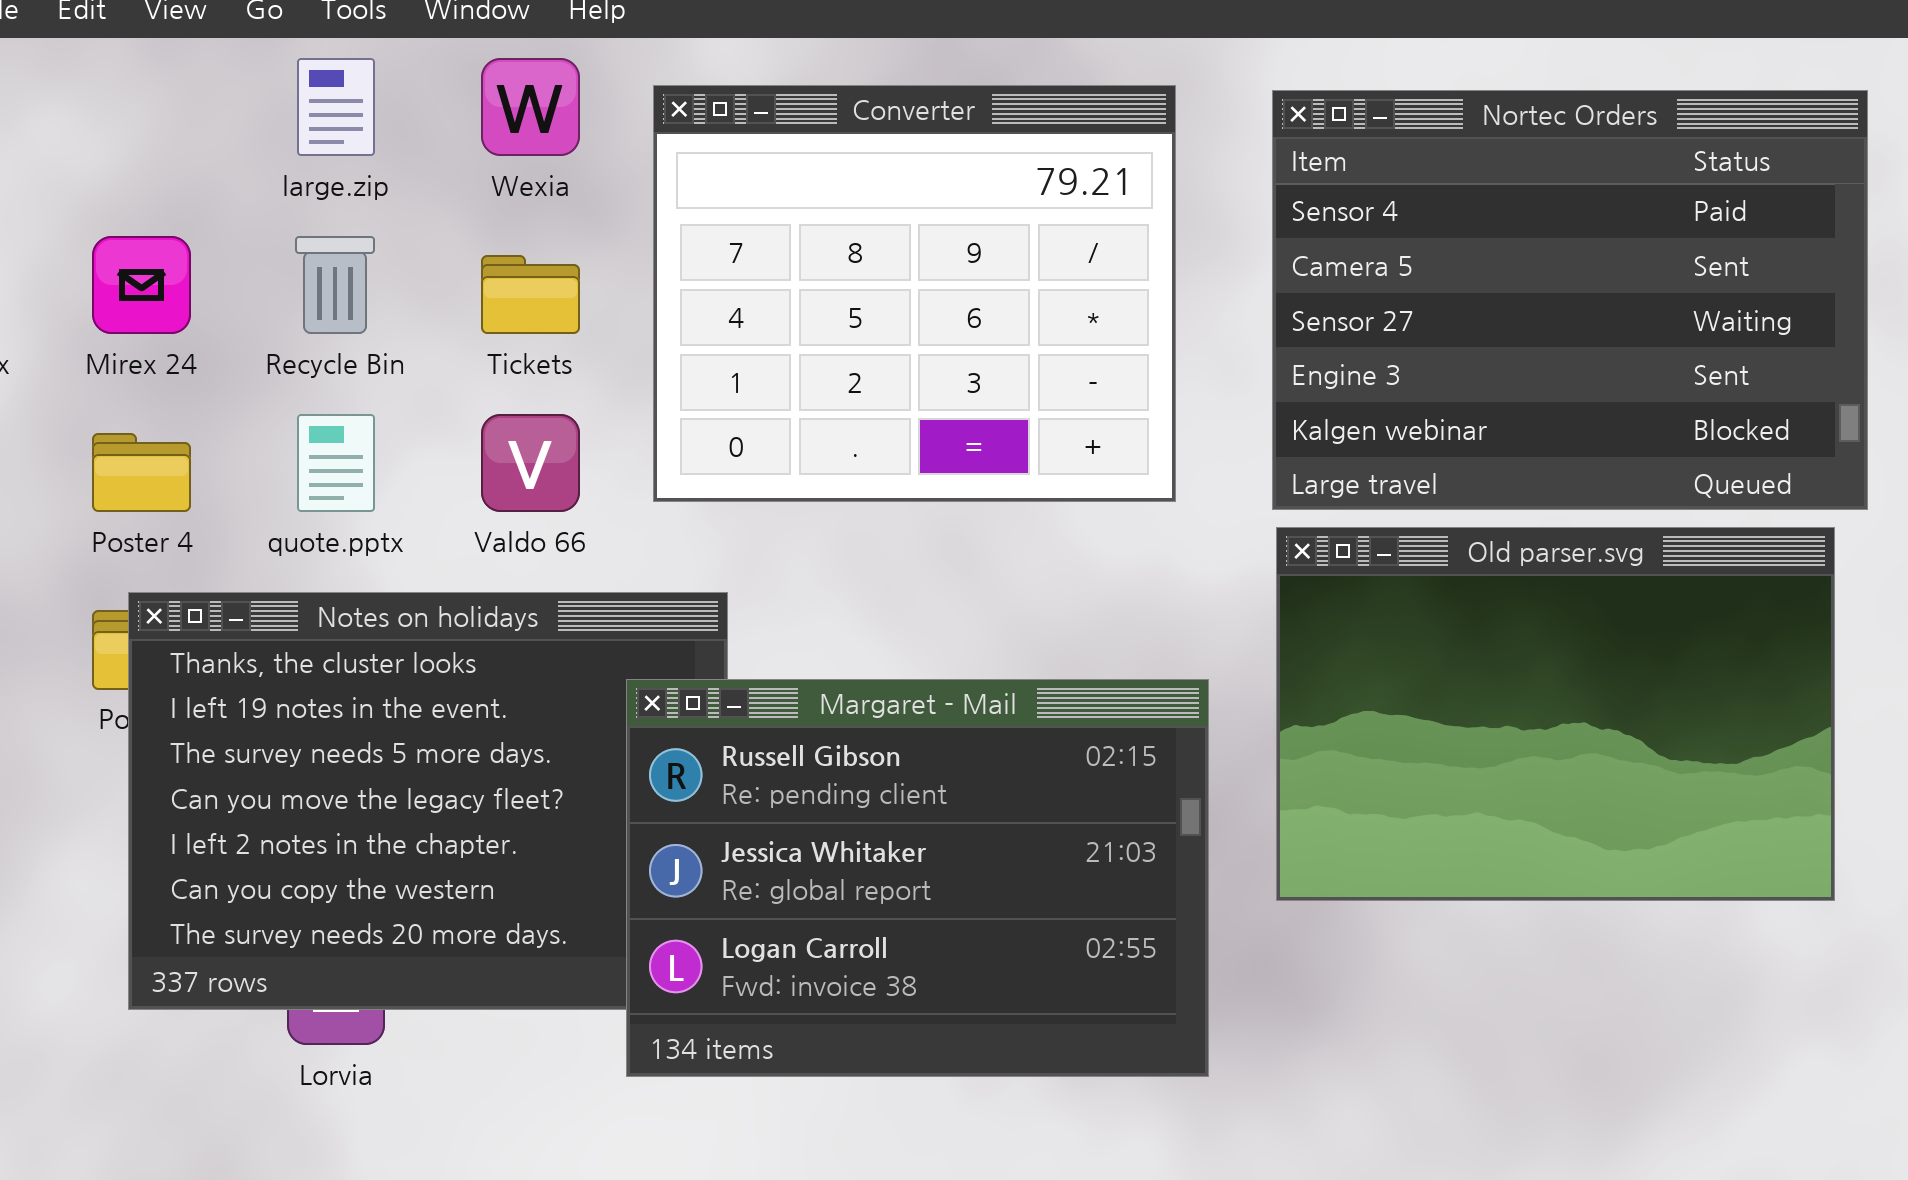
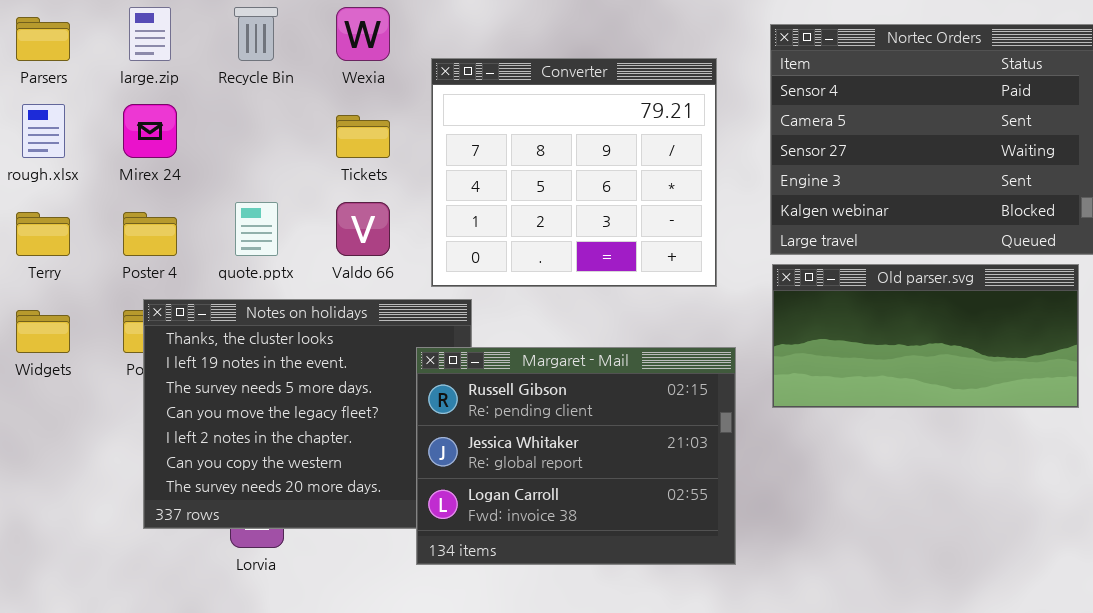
large.zip: [297,58,375,156] -> [129,7,171,61], moved
Converter: [653,85,1176,502] -> [431,58,717,287], moved
Recycle Bin: [295,236,375,334] -> [234,7,278,61], moved
Old parser.svg: [1276,527,1835,901] -> [772,264,1079,408], resized

